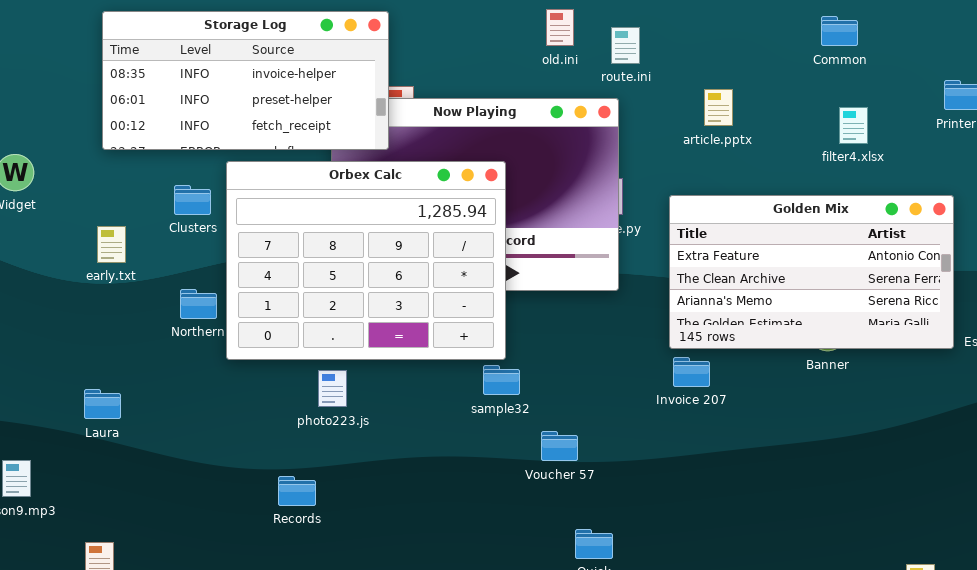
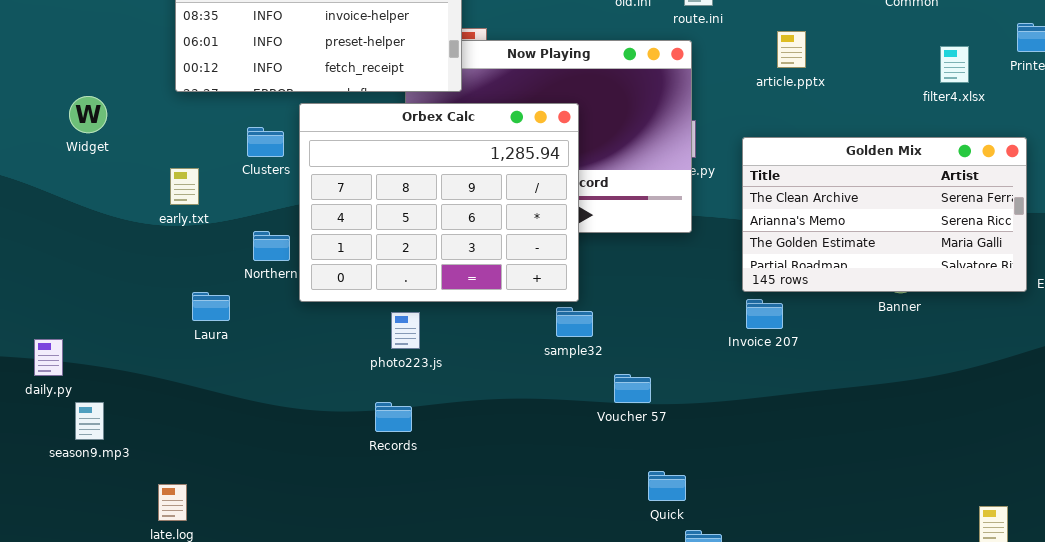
filter4.xlsx: [839,107,868,144] -> [940,46,969,83], moved
Golden Mix: [669,195,954,349] -> [742,137,1027,292], scrolled down 1 row
Laura: [84,389,121,419] -> [192,292,230,321], moved
Records: [278,476,316,506] -> [375,402,412,432], moved

